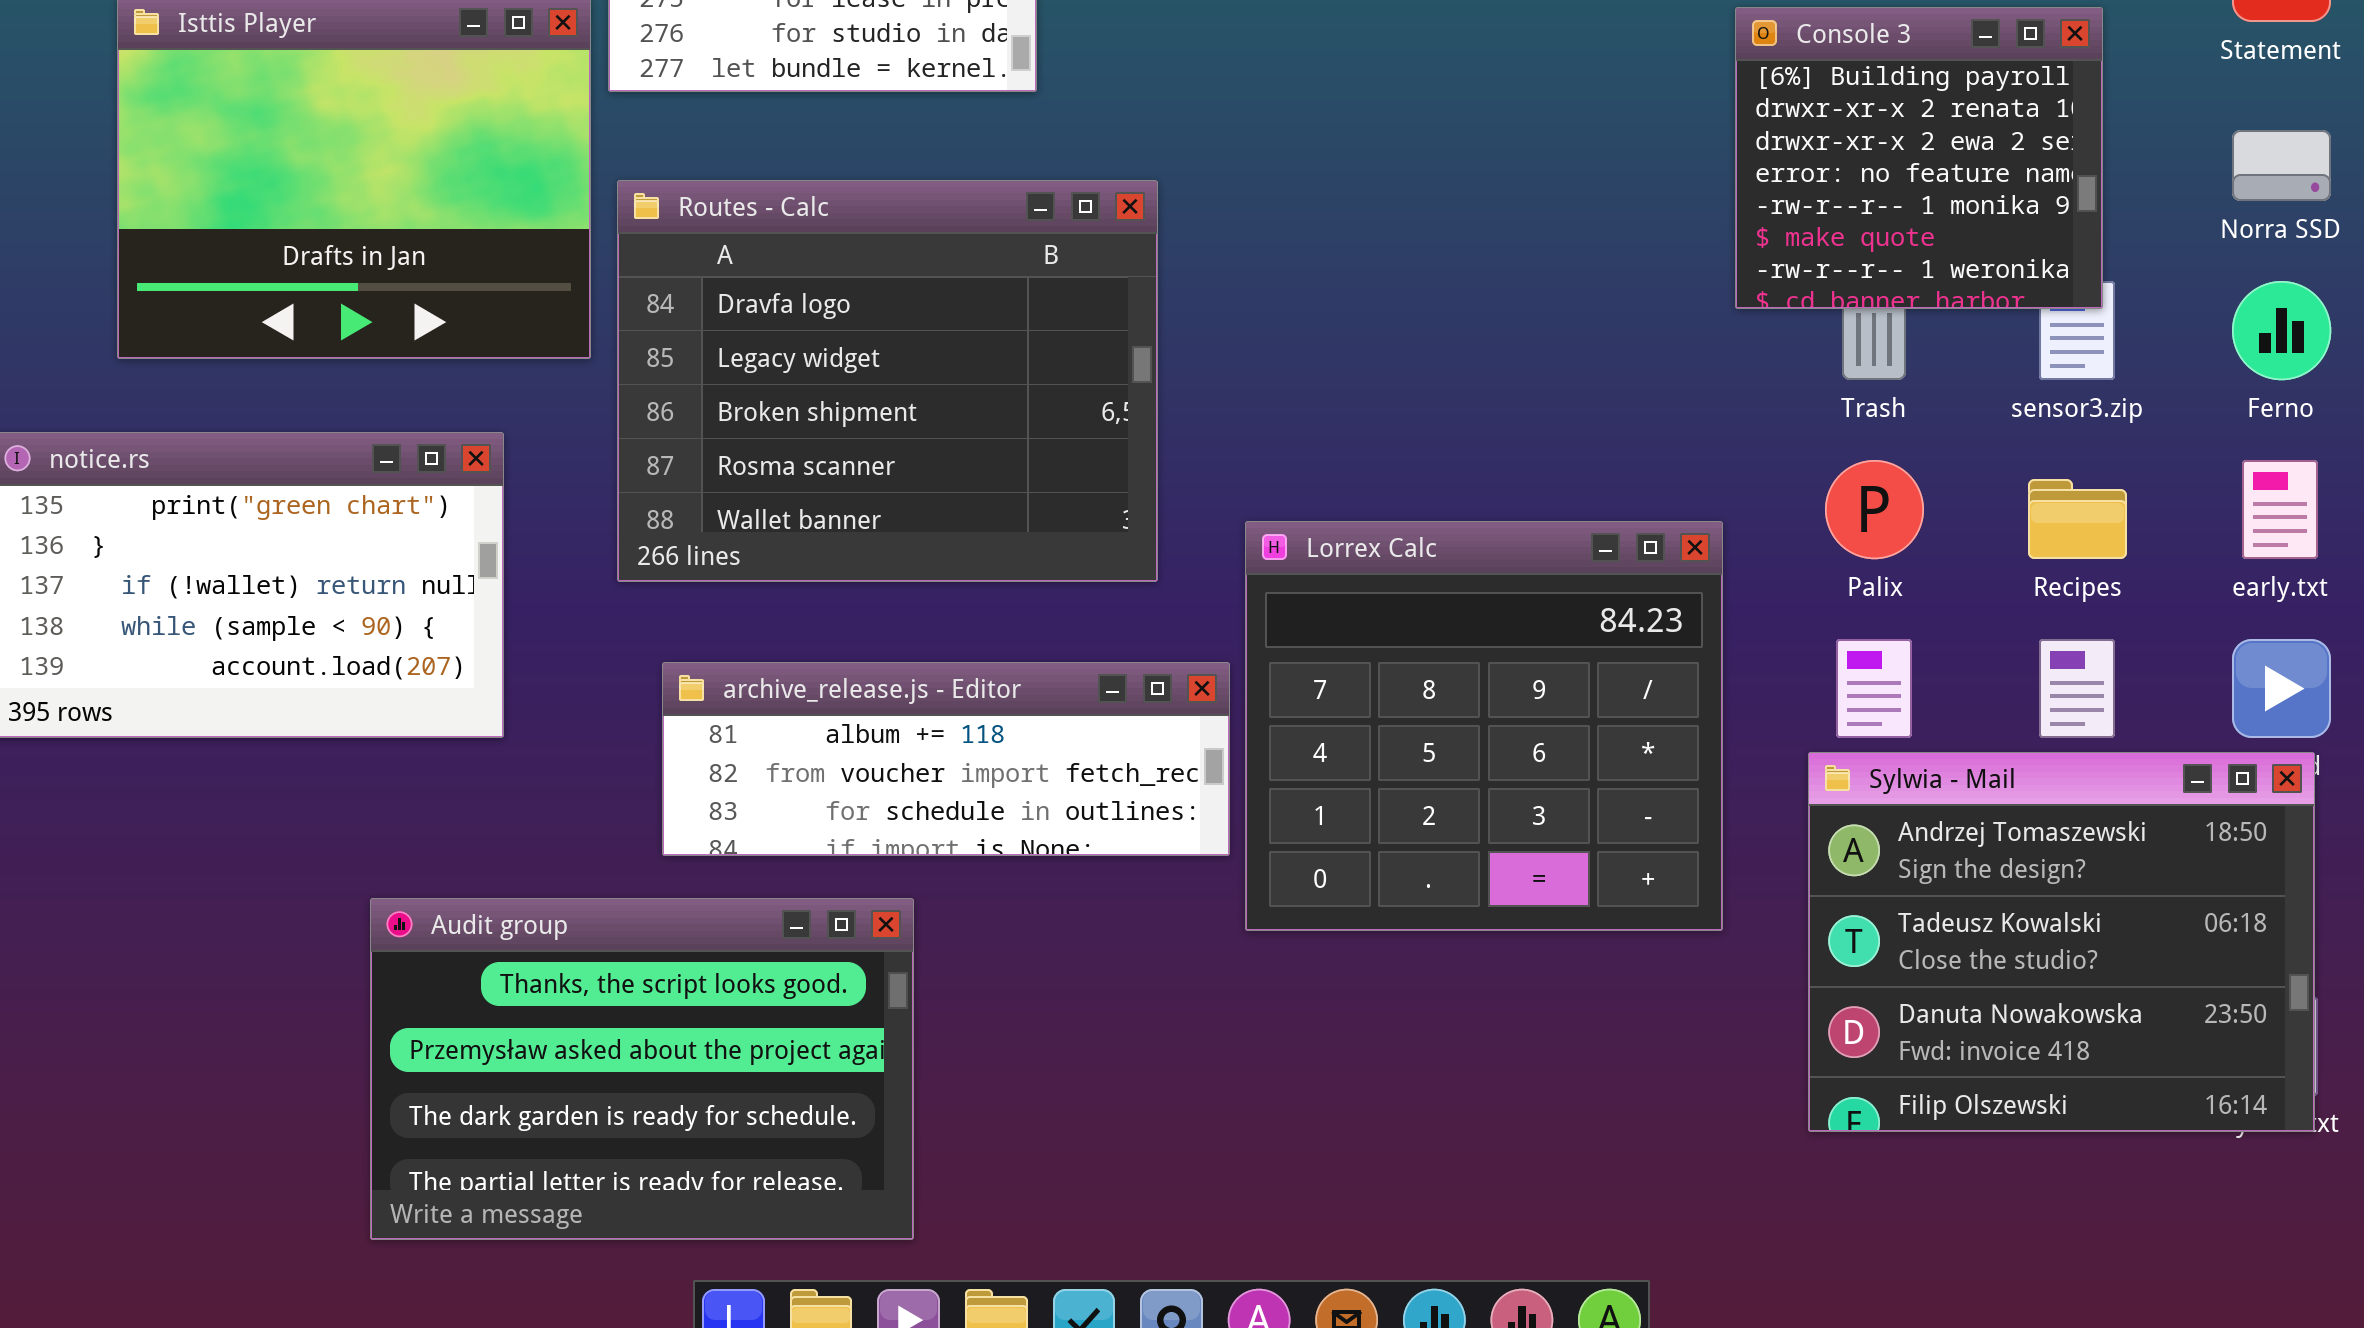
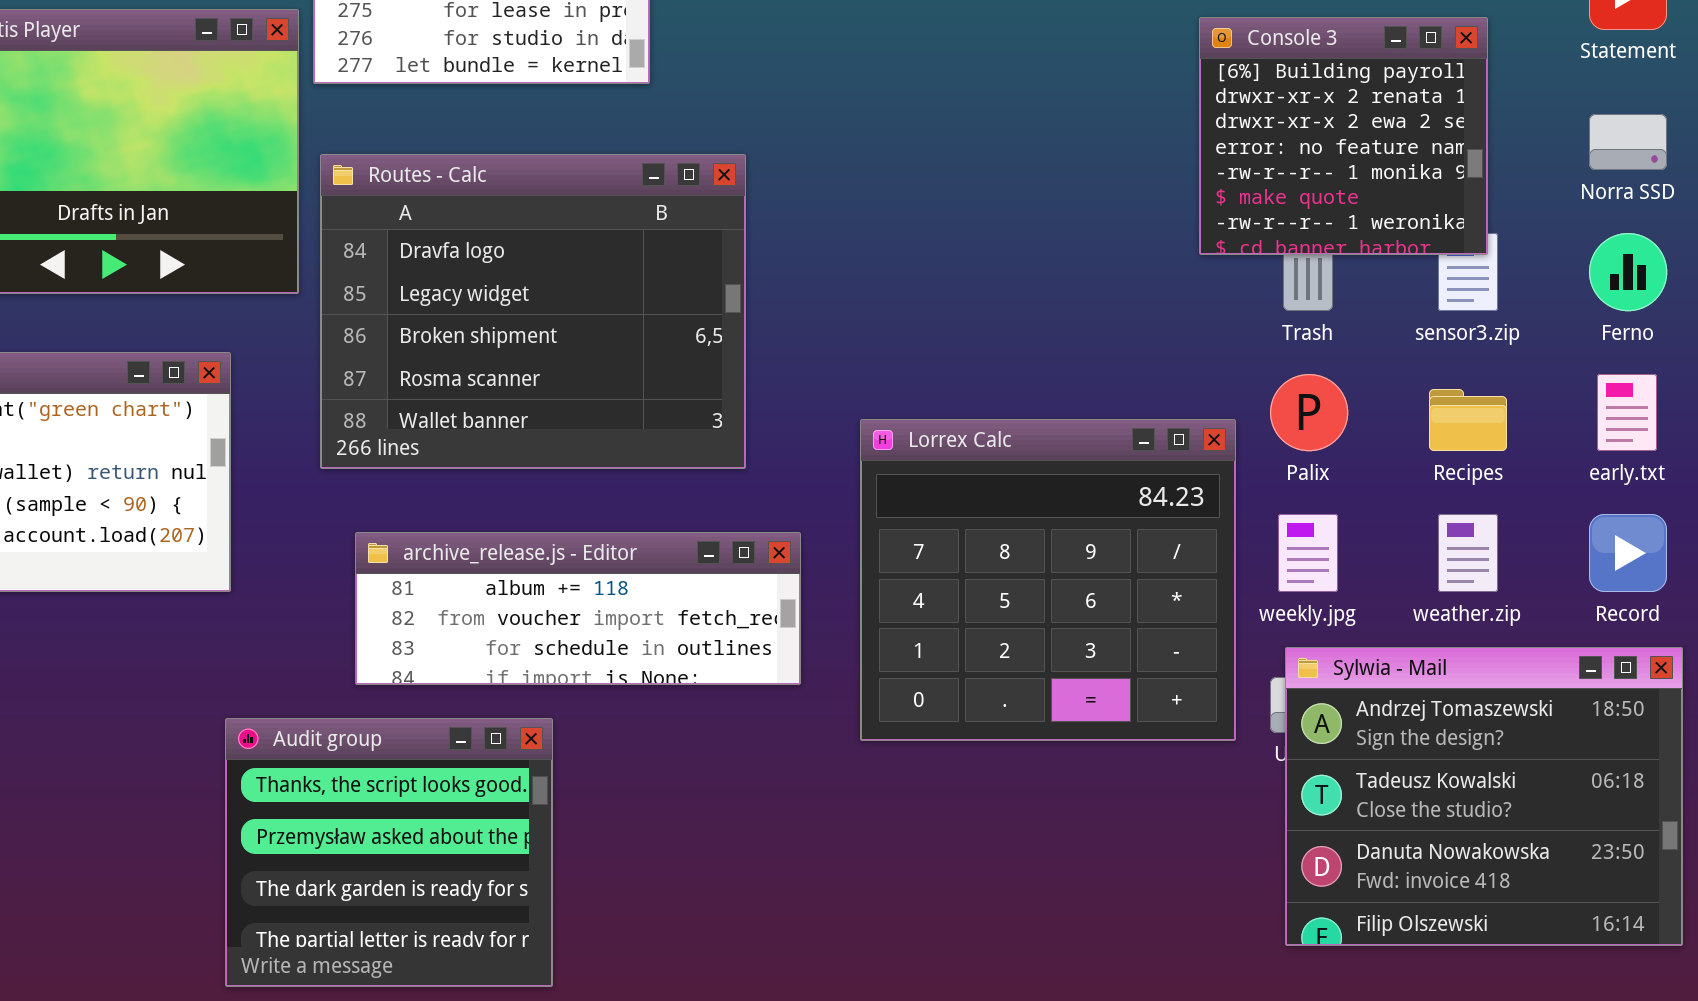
Lorrex Calc: [1245,521,1723,931] -> [860,419,1236,741], moved
Sylwia - Mail: [1808,752,2315,1132] -> [1285,647,1683,946], moved
Audit group: [370,898,914,1240] -> [225,718,553,987], resized

